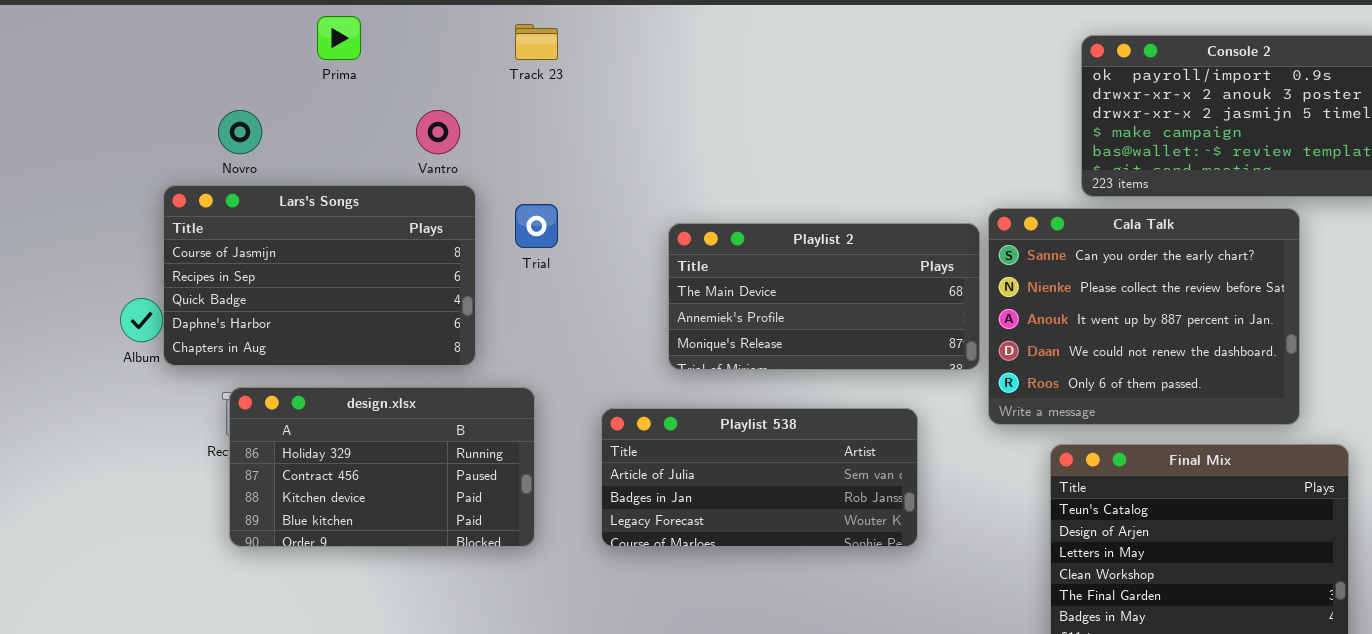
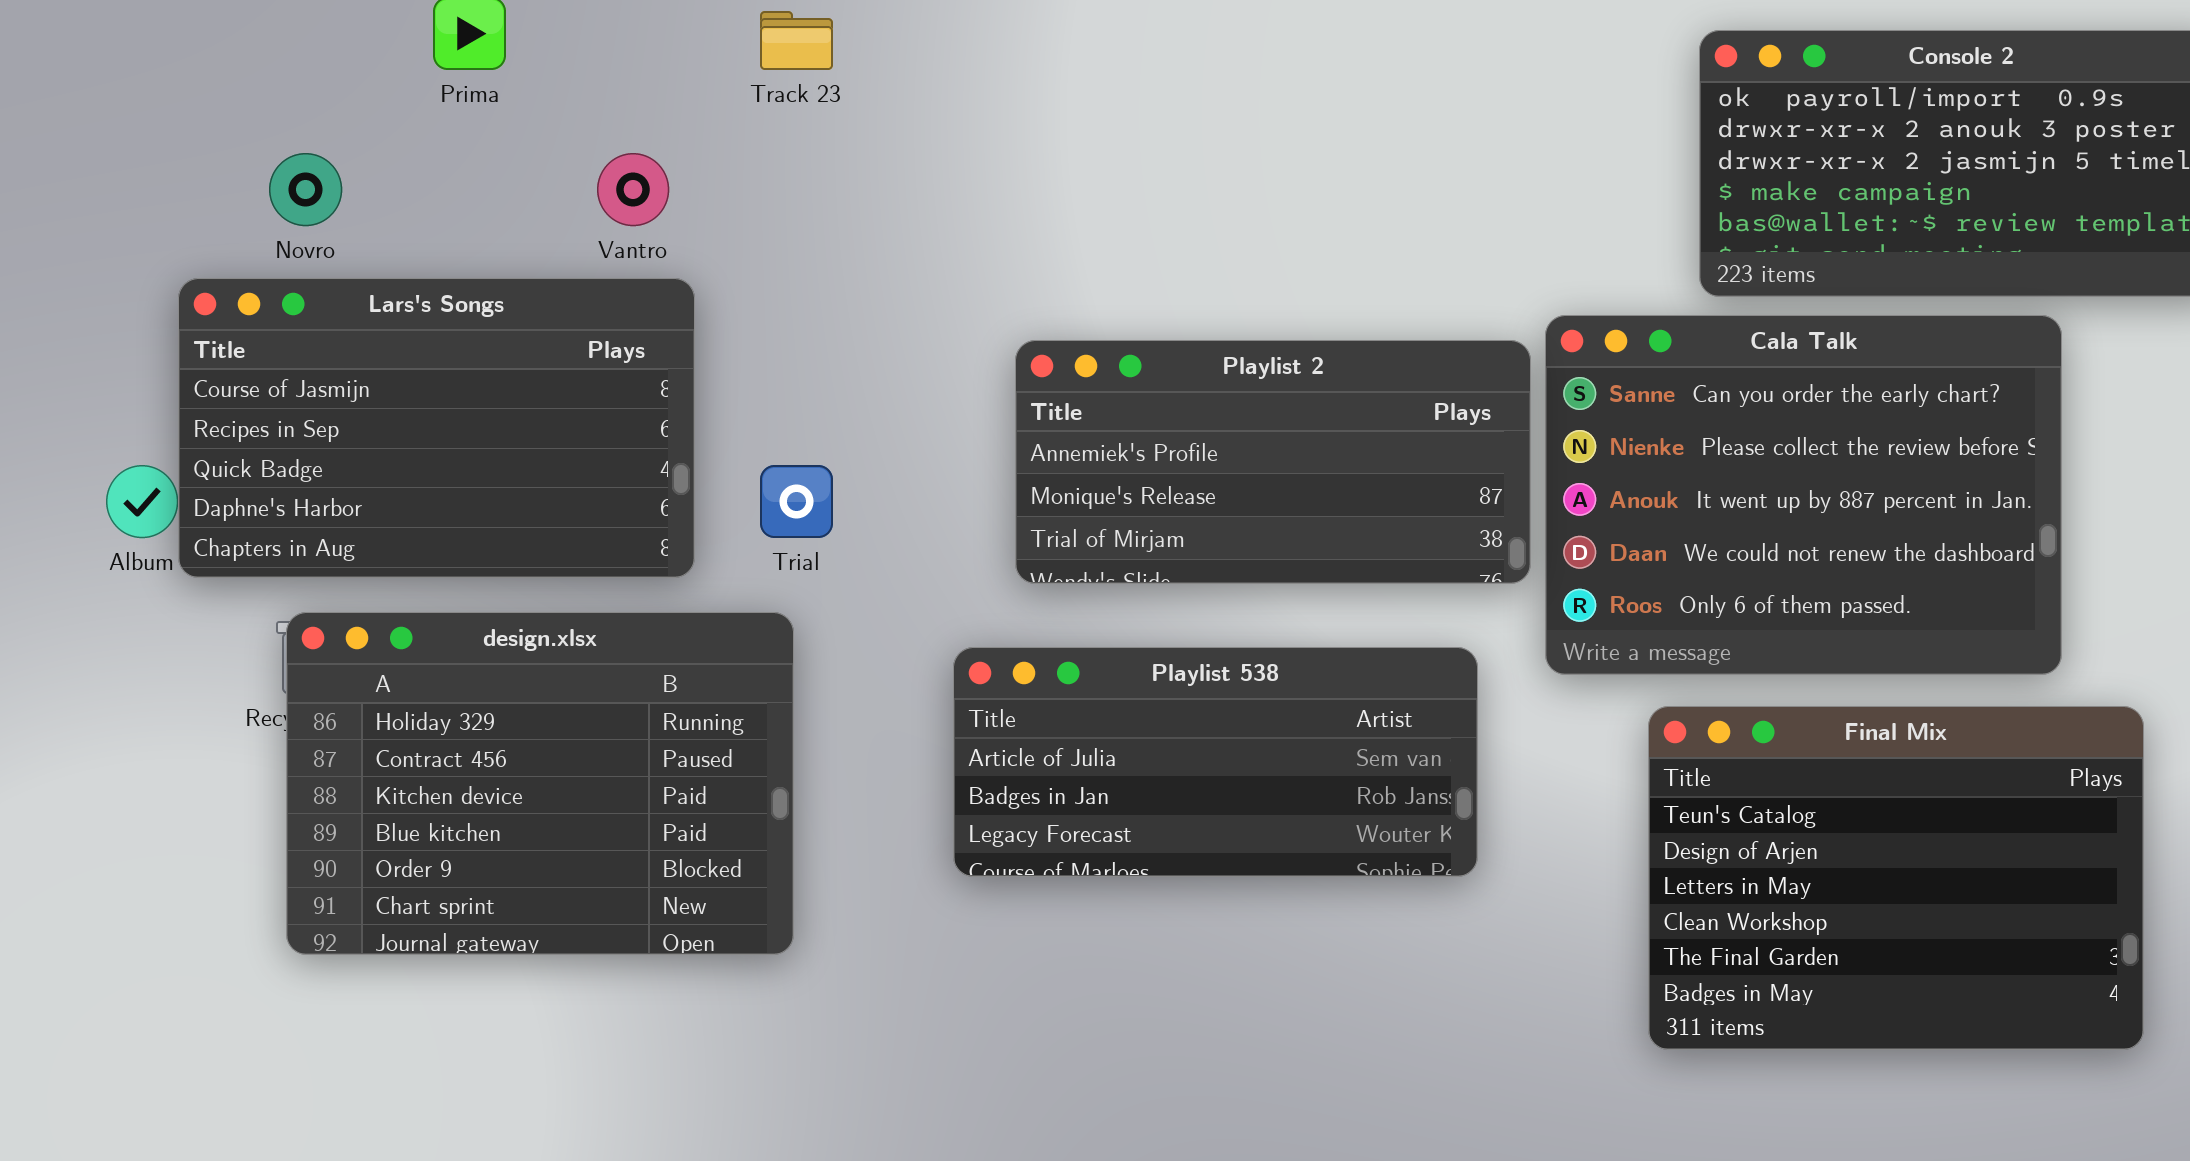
Trial: [515,204,558,248] -> [760,465,833,538], moved
Playlist 2: [668,223,980,370] -> [1015,340,1531,584], scrolled down 1 row
design.xlsx: [229,387,535,547] -> [286,612,794,955], resized
Playlist 538: [601,408,918,547] -> [953,647,1478,877], moved

